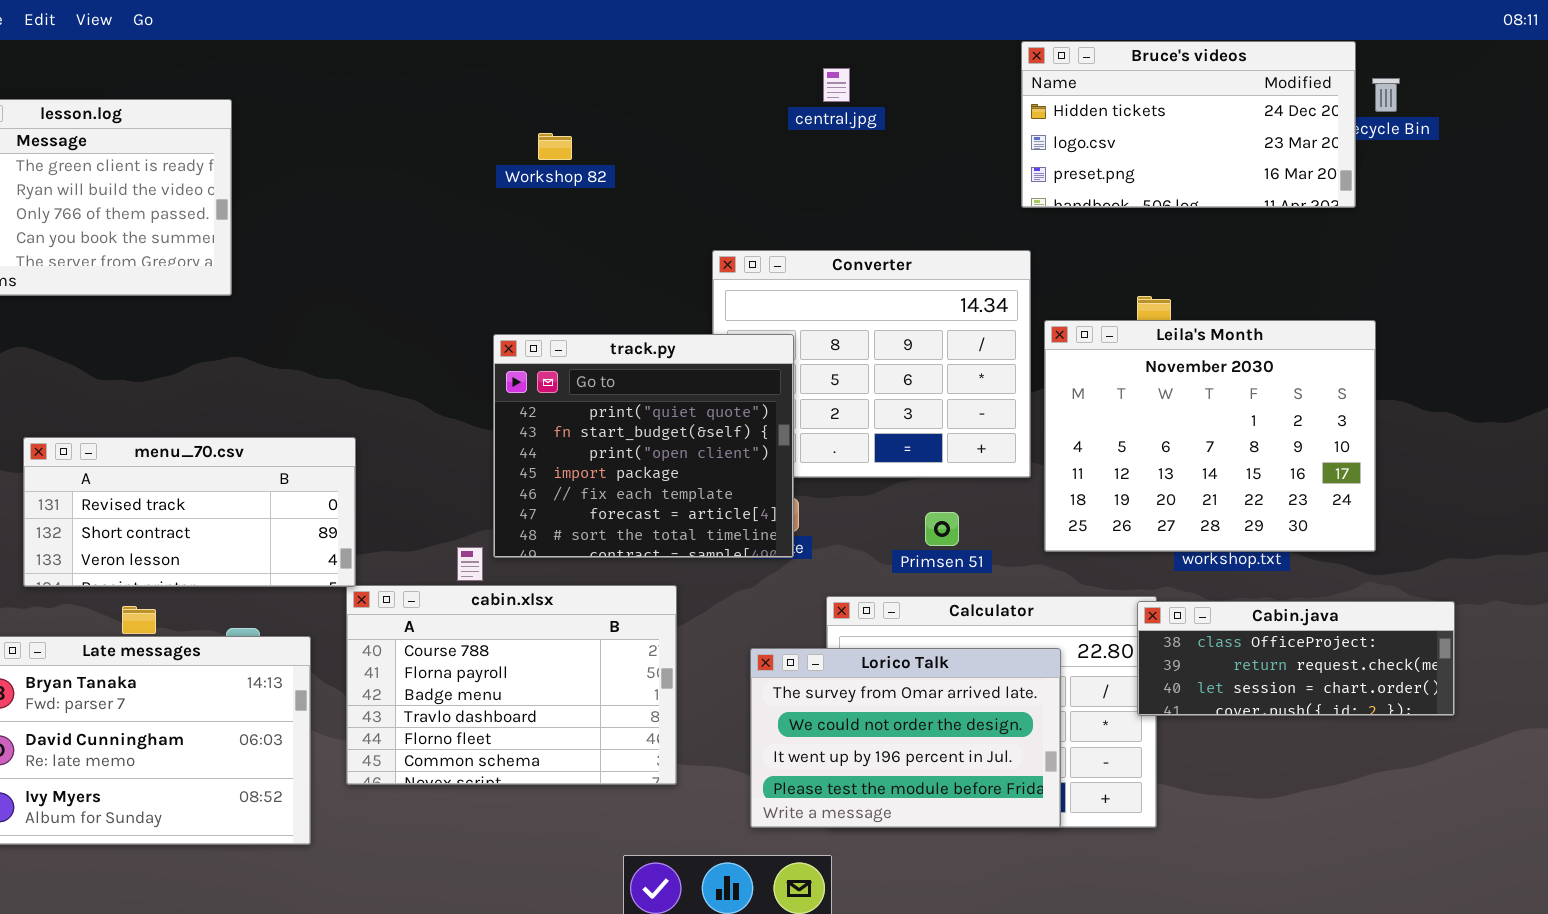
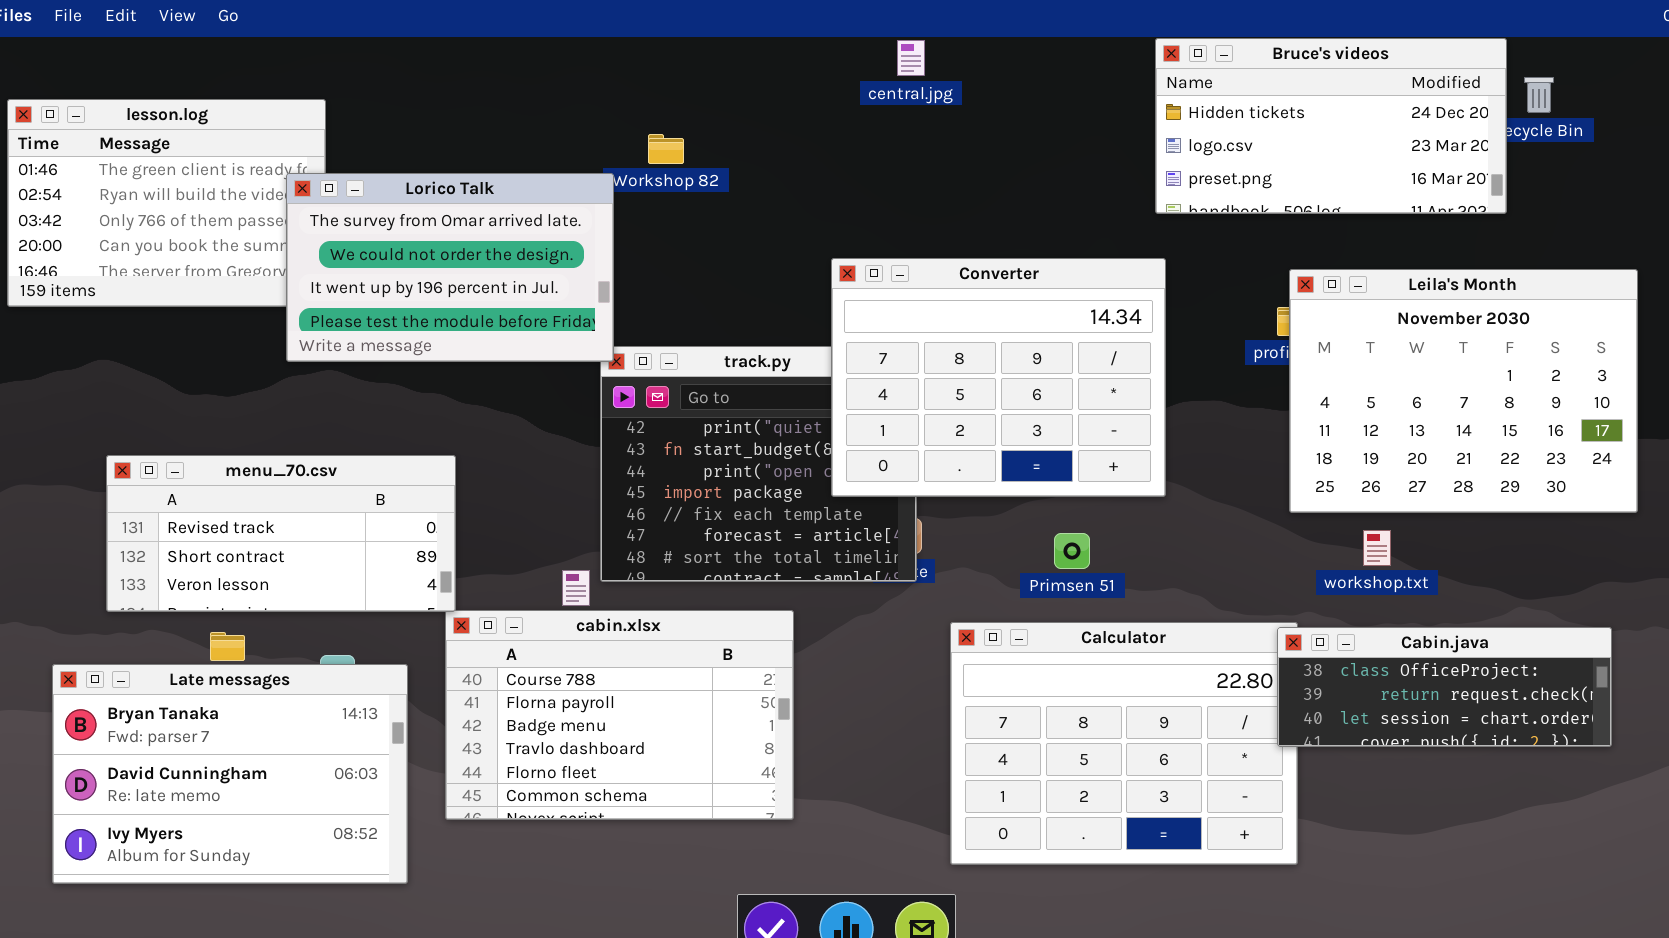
central.jpg: [823,68,850,102] -> [897,40,925,76], moved
Converter: [712,250,1031,478] -> [831,258,1166,497], raised
Leila's Month: [1044,320,1376,552] -> [1289,269,1638,513], moved
Lorico Talk: [750,648,1061,828] -> [286,173,614,362], moved

